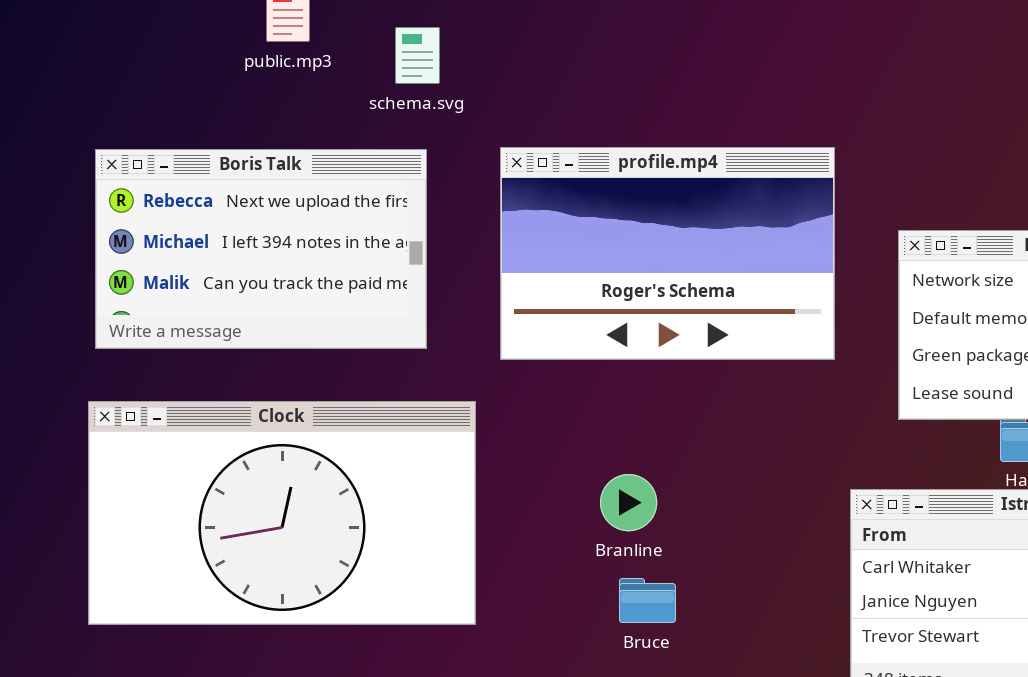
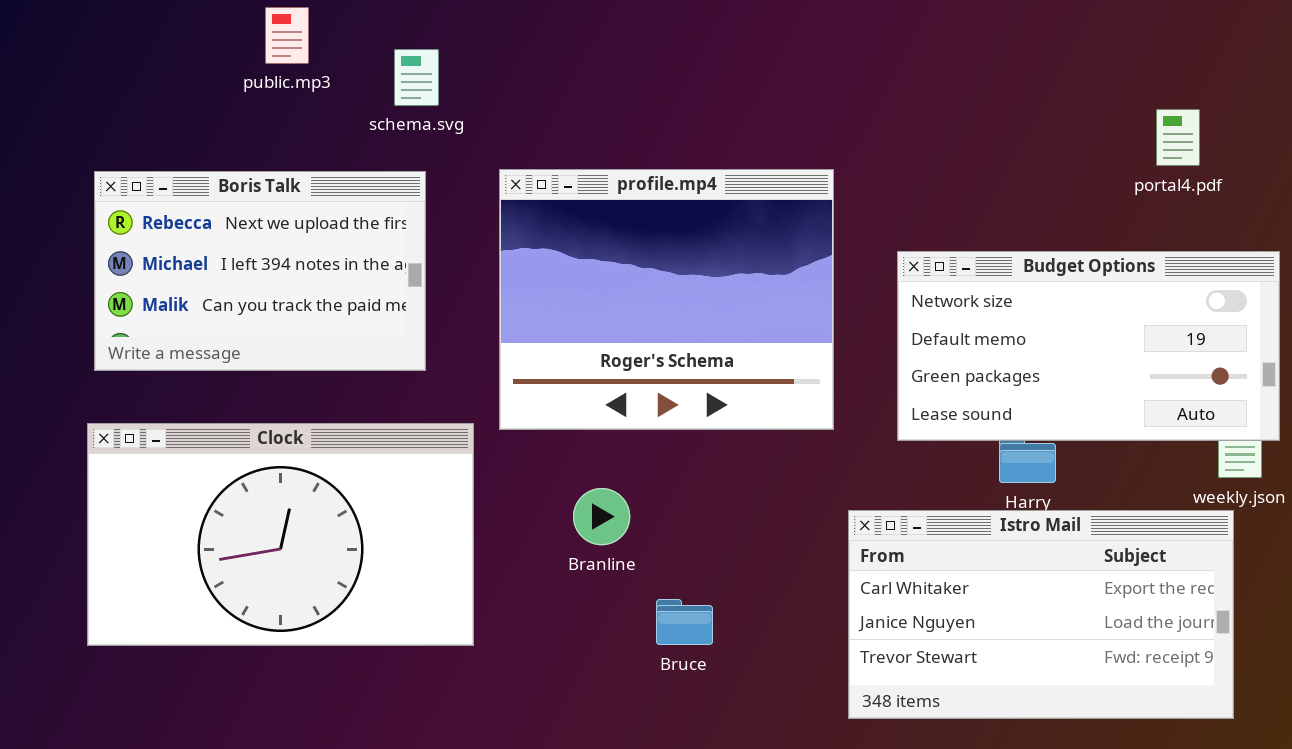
profile.mp4: [500,147,835,360] -> [499,169,834,430], resized
Branline: [600,474,657,531] -> [573,488,630,545], moved
Bruce: [619,578,676,623] -> [656,599,713,645], moved

